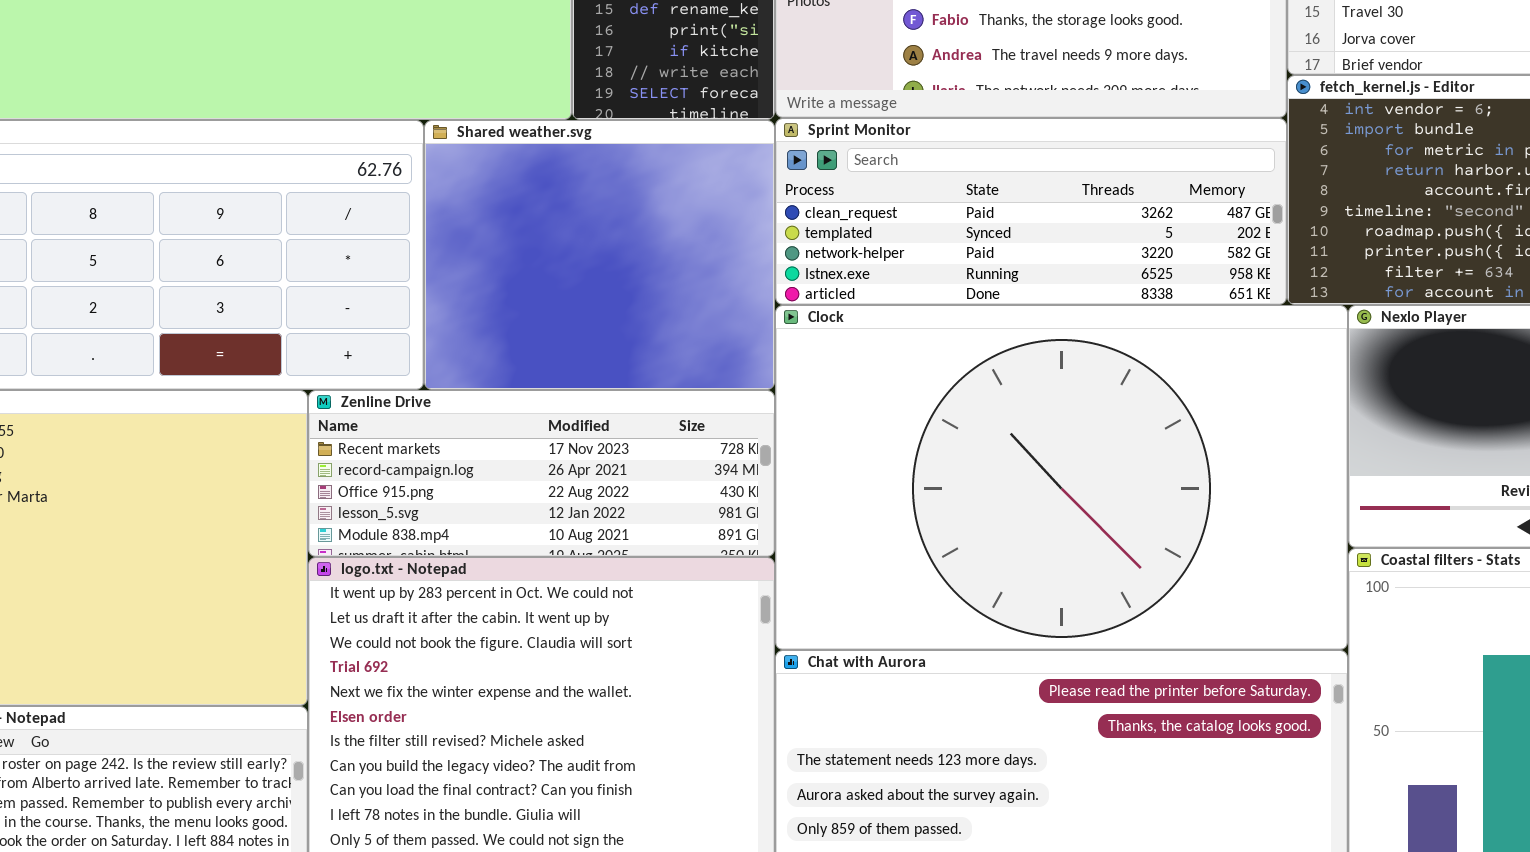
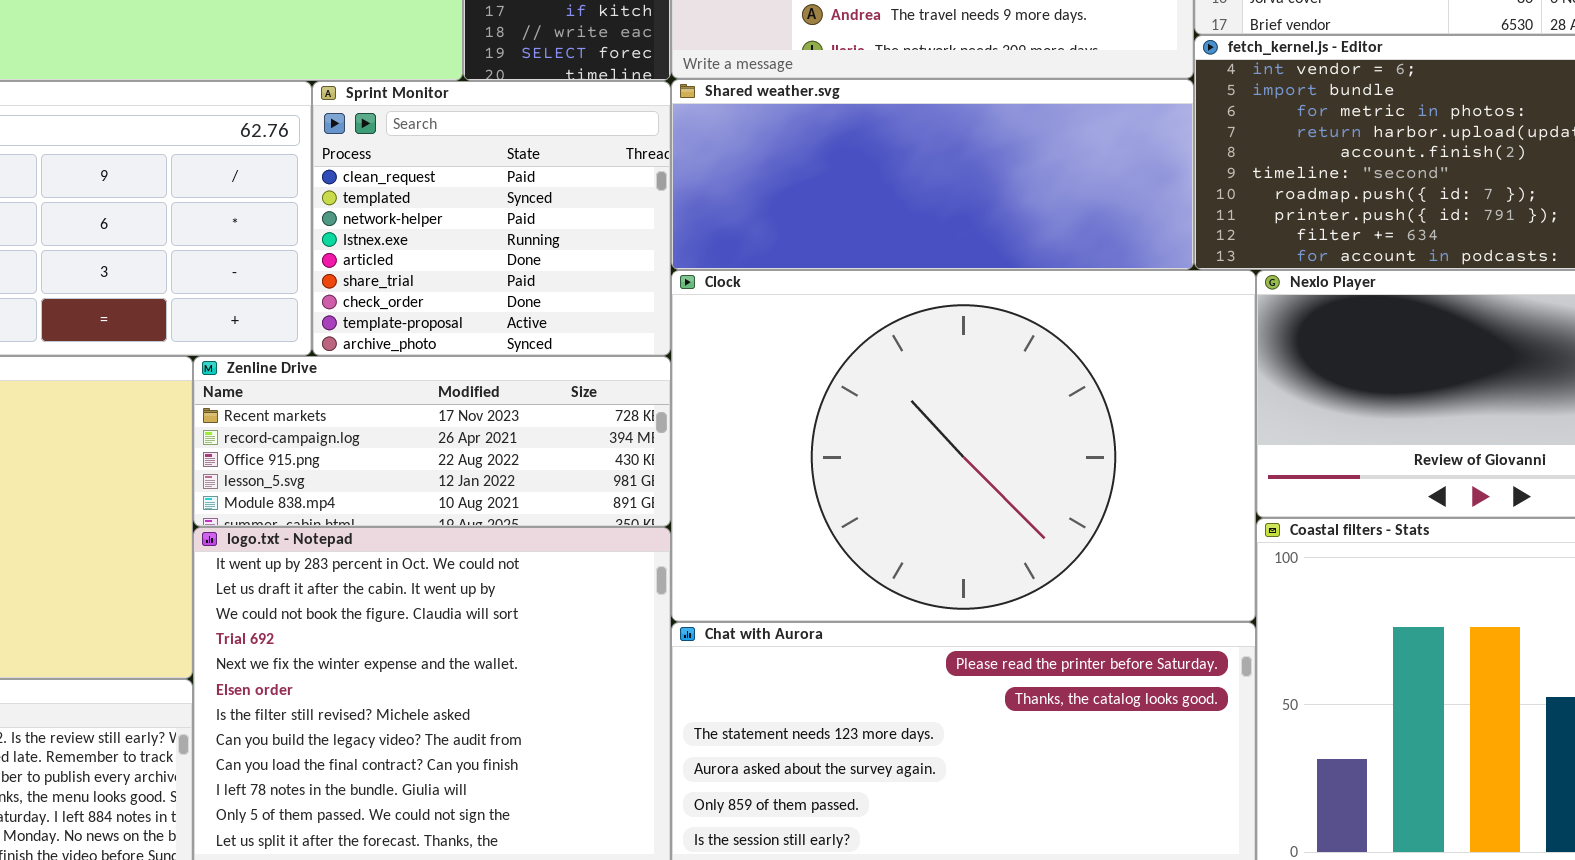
Sprint Monitor: [775,118,1287,305] -> [312,81,671,356], moved, resized
Shared weather.svg: [424,120,775,390] -> [671,79,1194,270], moved, resized

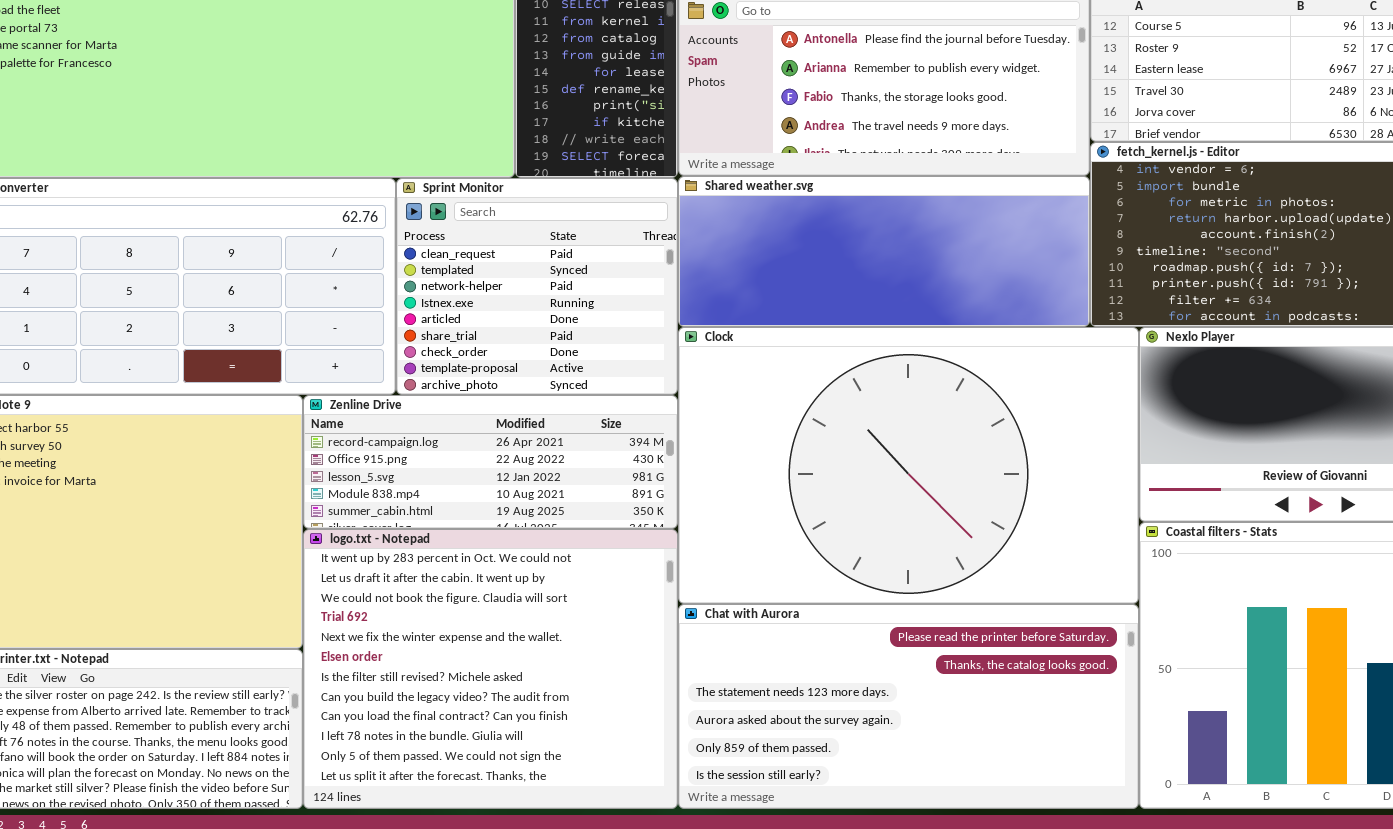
Zenline Drive: [193,356,671,527] -> [303,395,678,529], scrolled down 1 row

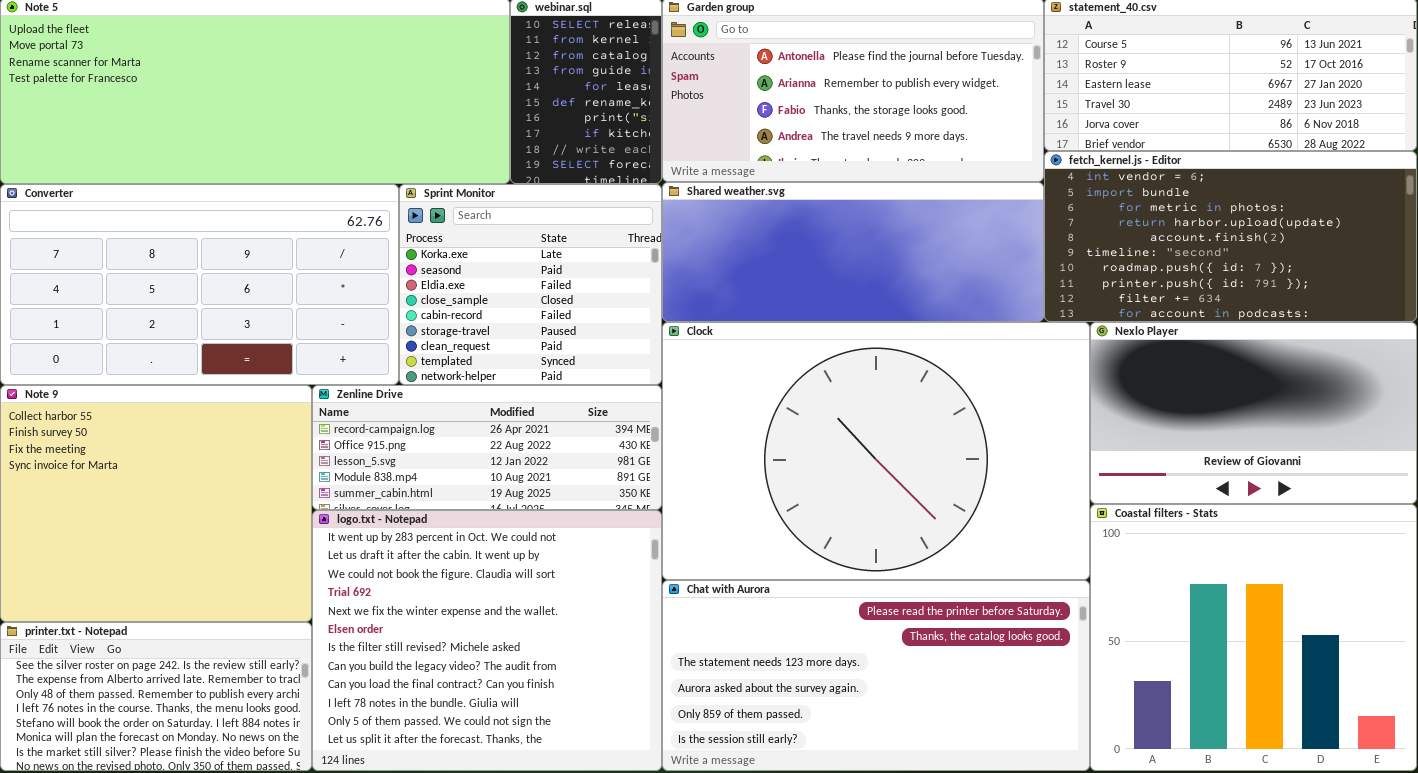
Sprint Monitor: [396,178,678,395] -> [399,184,662,385], scrolled up 6 rows

